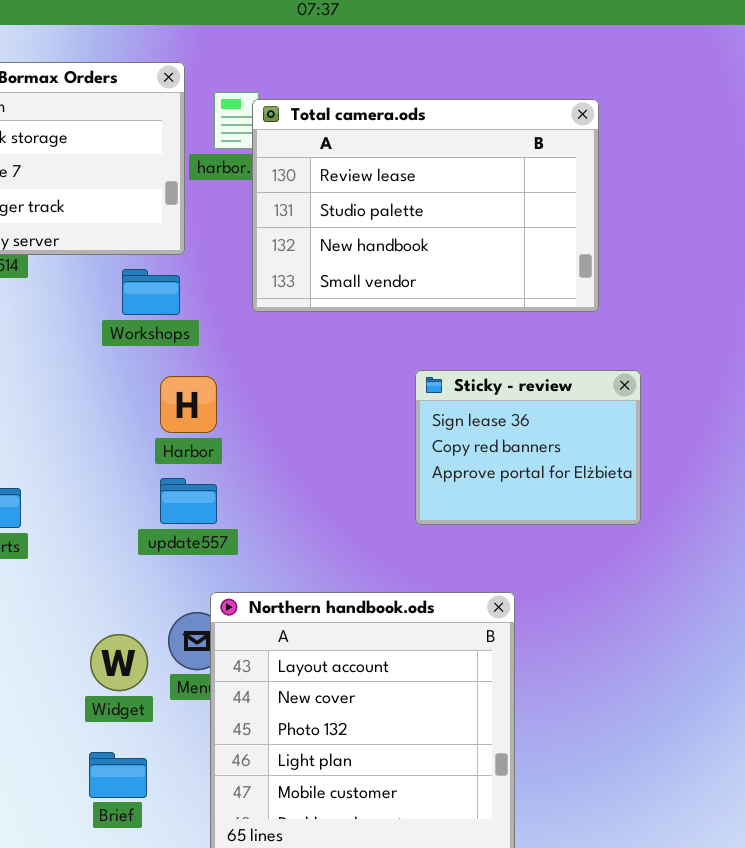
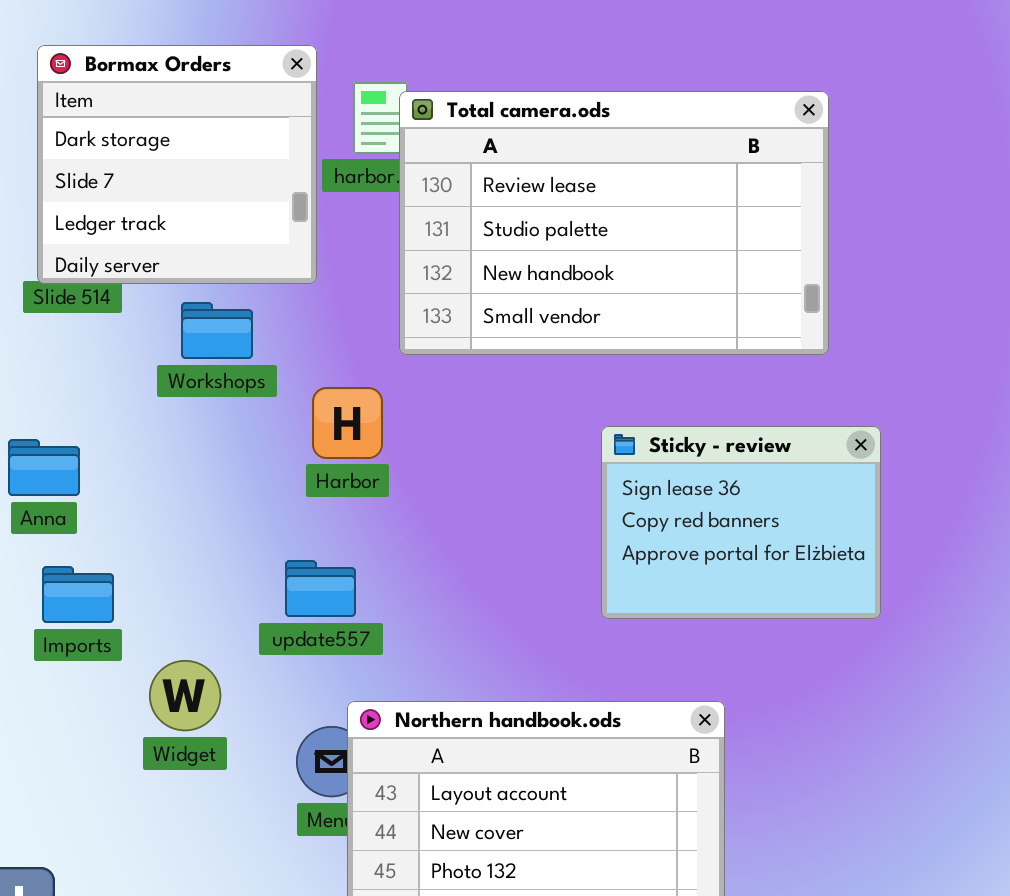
Workshops: [122,269,180,315] -> [181,302,253,359], moved
Harbor: [160,376,217,433] -> [312,387,383,459], moved
Widget: [90,634,148,691] -> [149,660,221,731], moved

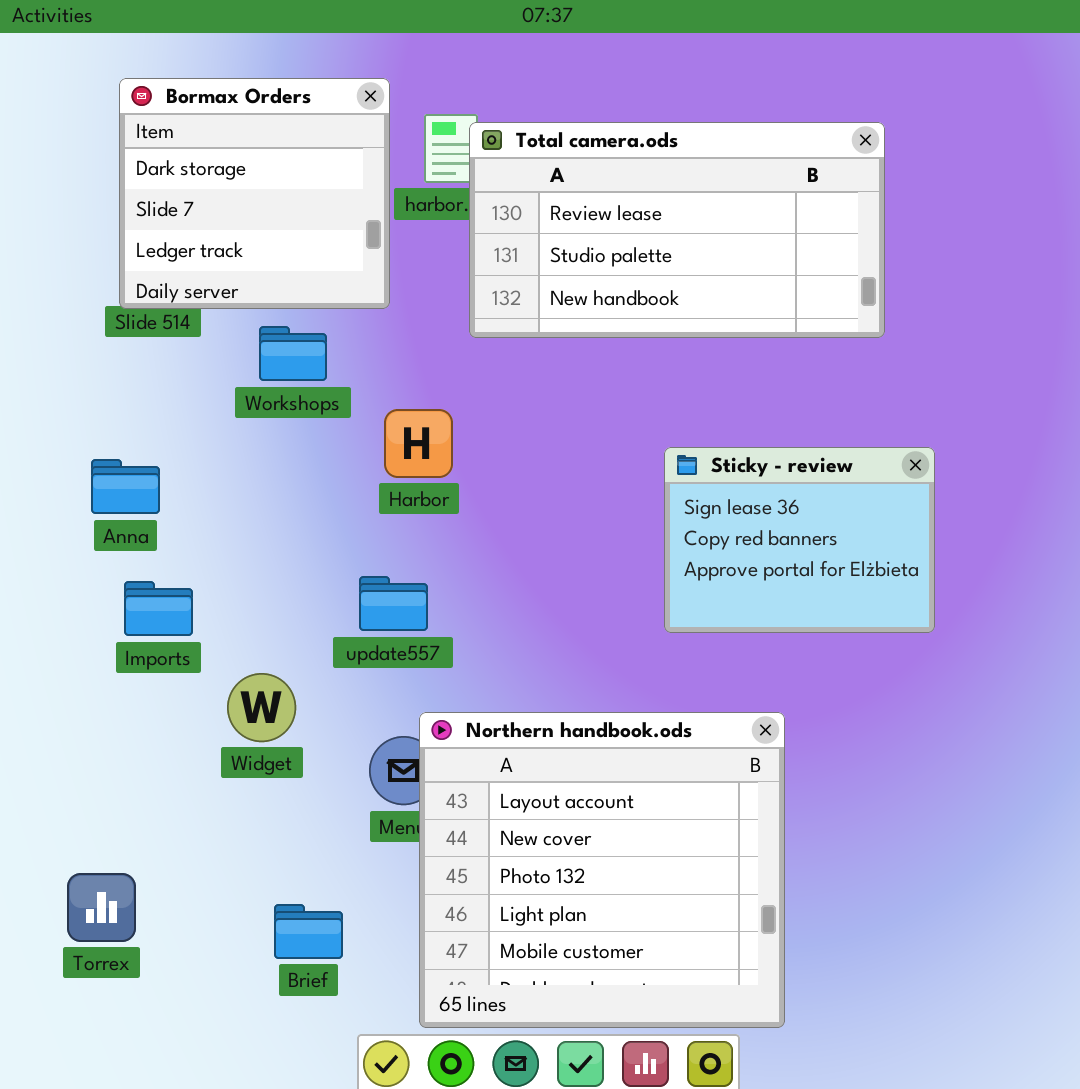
Total camera.ods: [399,91,829,355] -> [469,122,885,338], resized

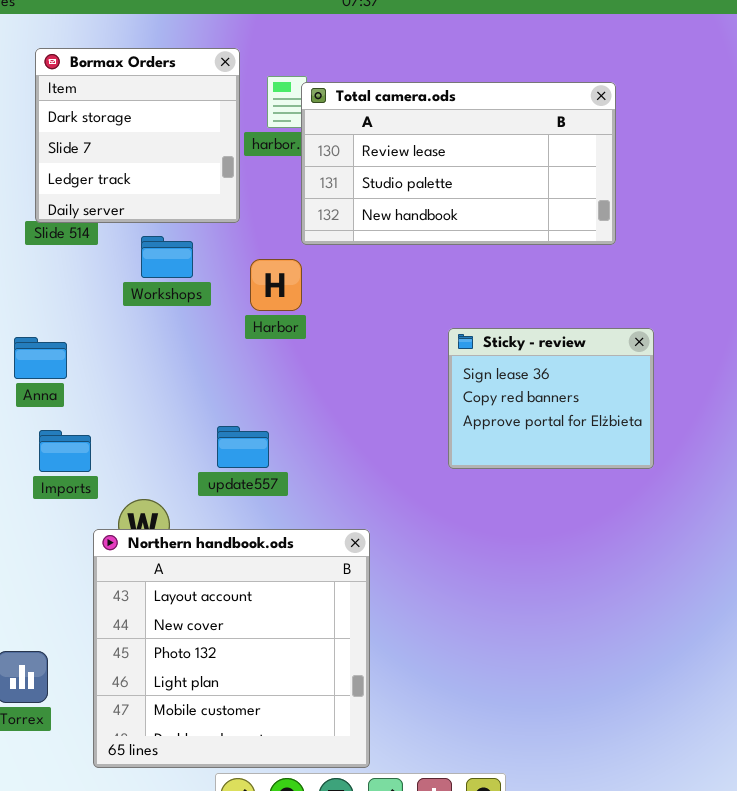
Harbor: [384,409,453,478] -> [250,259,302,311], moved
Northern handbook.ods: [419,712,785,1028] -> [93,529,370,768], moved

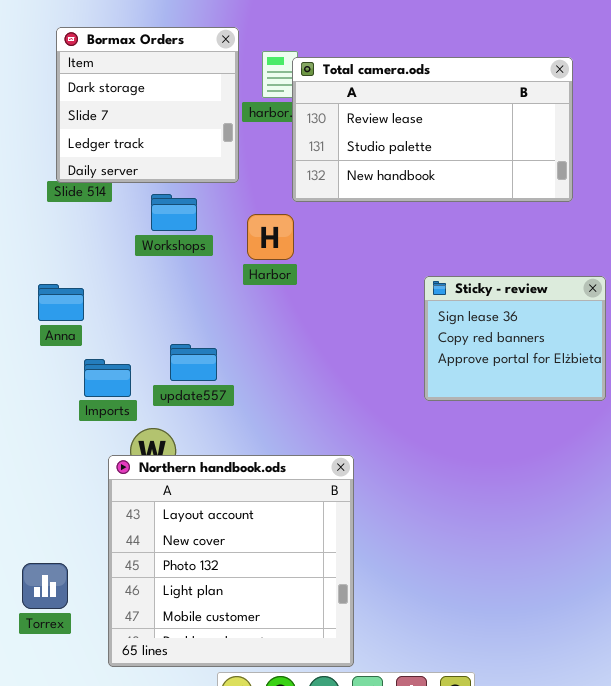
update557: [217,426,269,468] -> [170,344,217,381], moved
Imports: [39,430,91,472] -> [84,359,131,397], moved

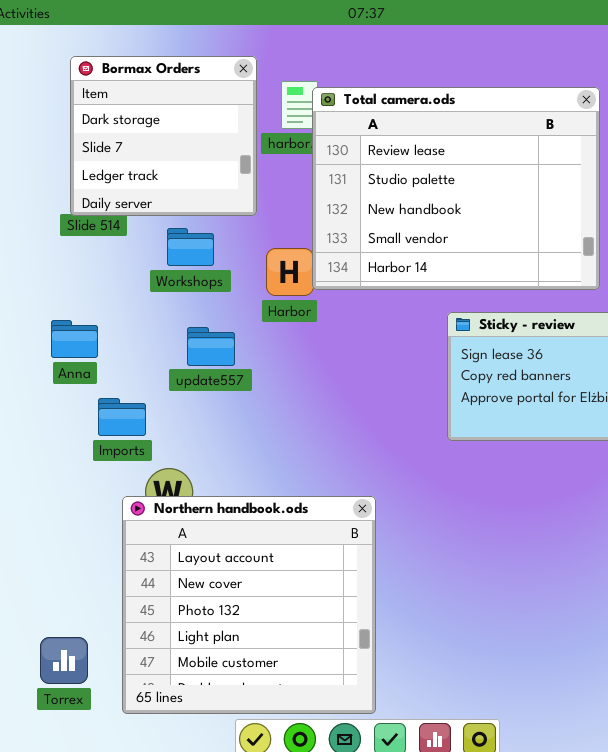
Total camera.ods: [292,57,573,202] -> [312,87,600,290], resized
update557: [170,344,217,381] -> [187,327,235,366], moved
Torrex: [22,563,68,609] -> [40,637,88,684], moved

